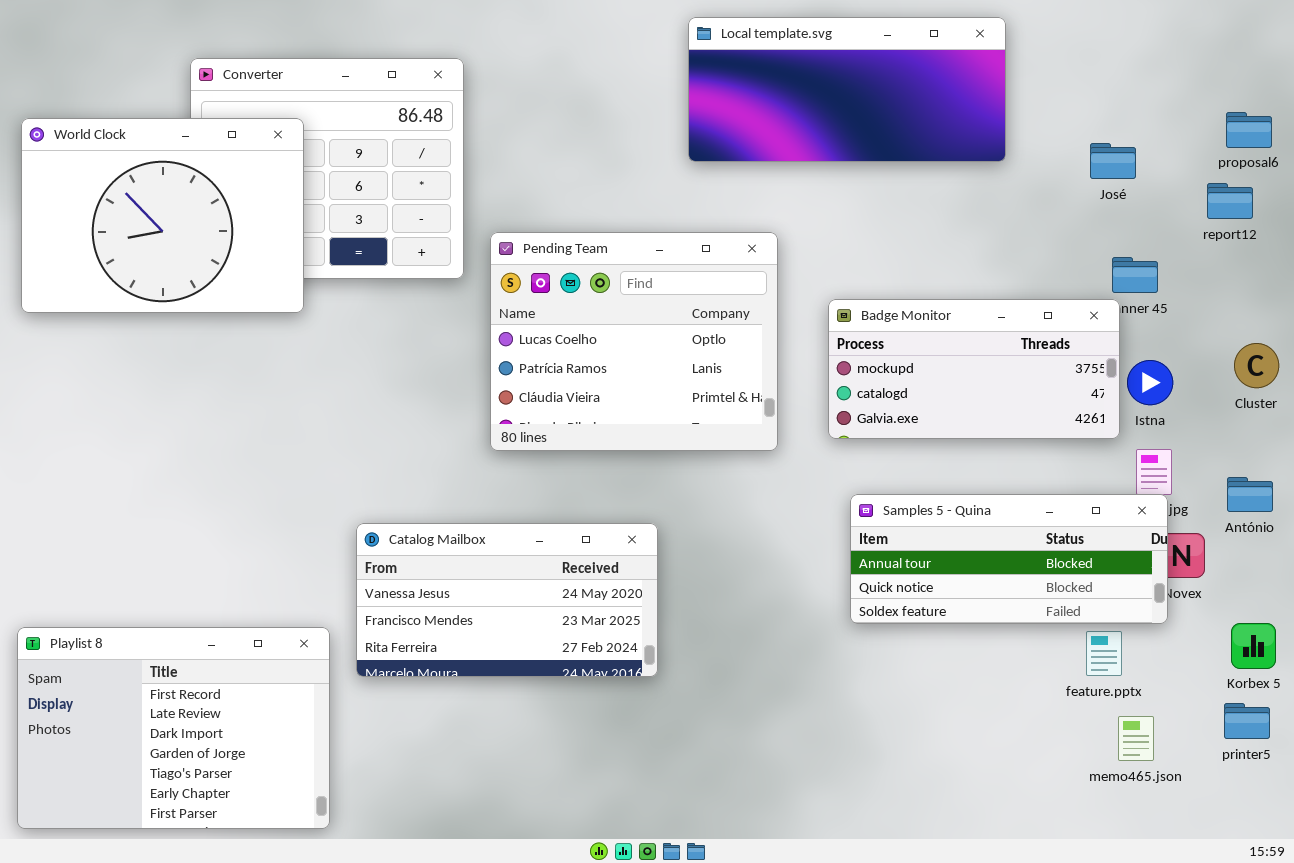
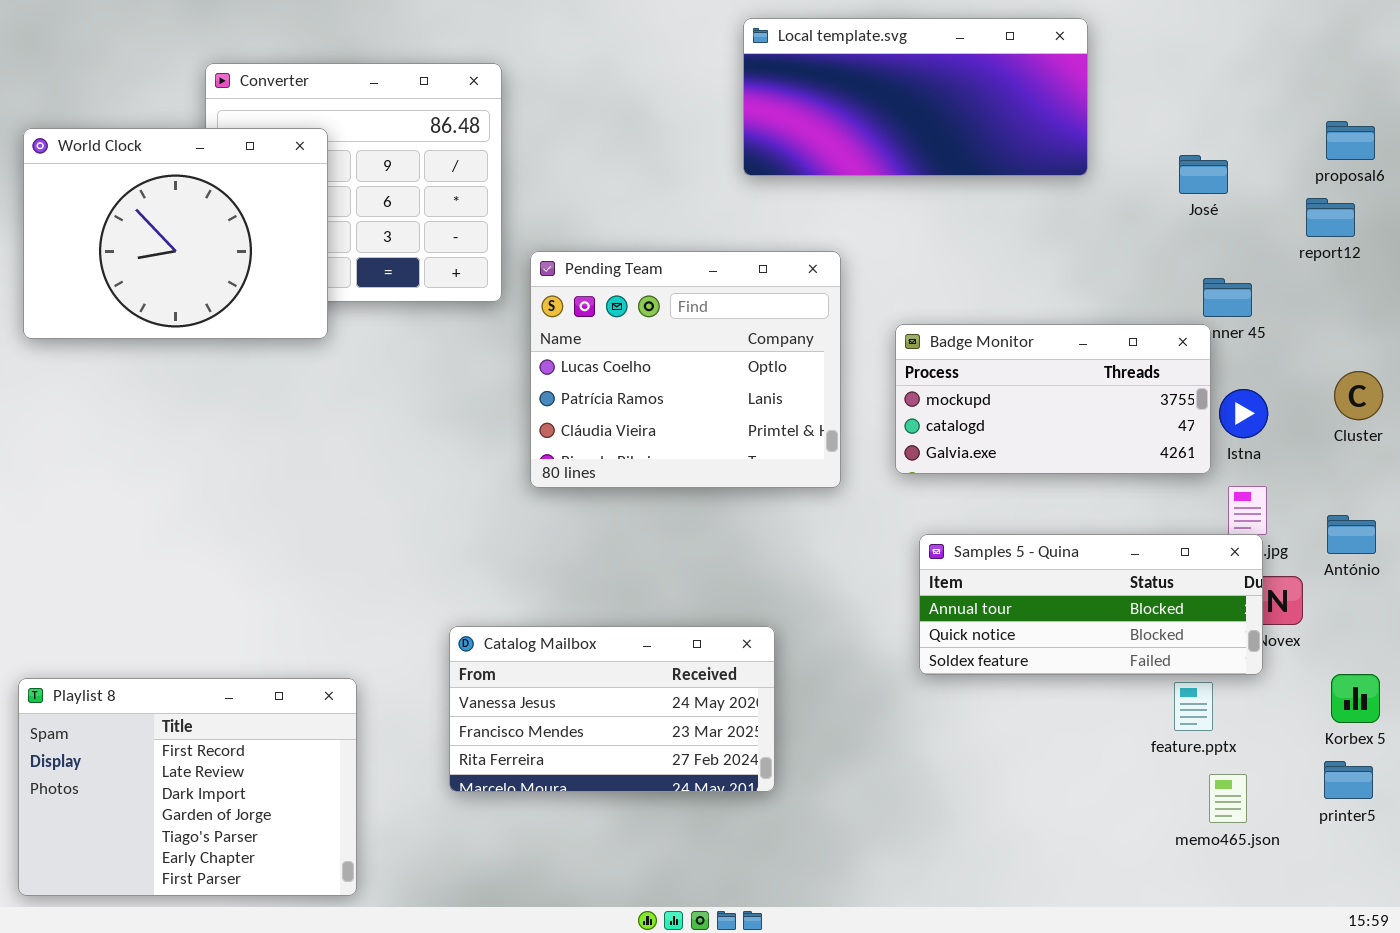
Catalog Mailbox: [356,523,658,677] -> [449,626,775,792], moved

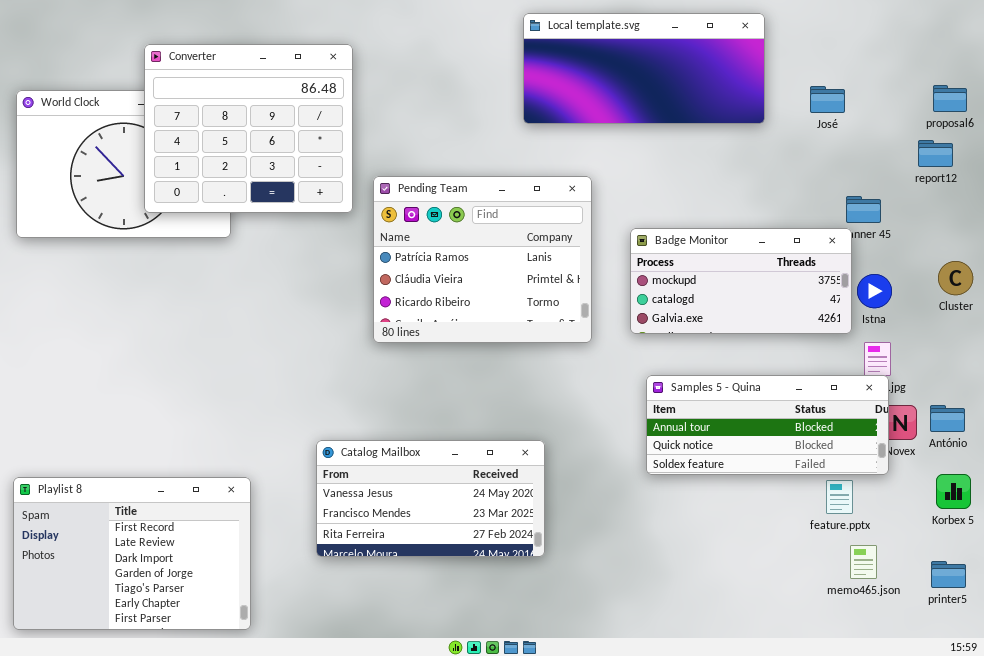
Converter: [205,63,502,302] -> [144,44,353,213], raised
José: [1179,155,1228,194] -> [810,86,845,113], moved
Pending Team: [530,251,841,488] -> [373,176,592,343], scrolled down 1 row
António: [1327,515,1376,554] -> [930,405,965,432], moved
printer5: [1324,761,1373,799] -> [931,561,966,588], moved

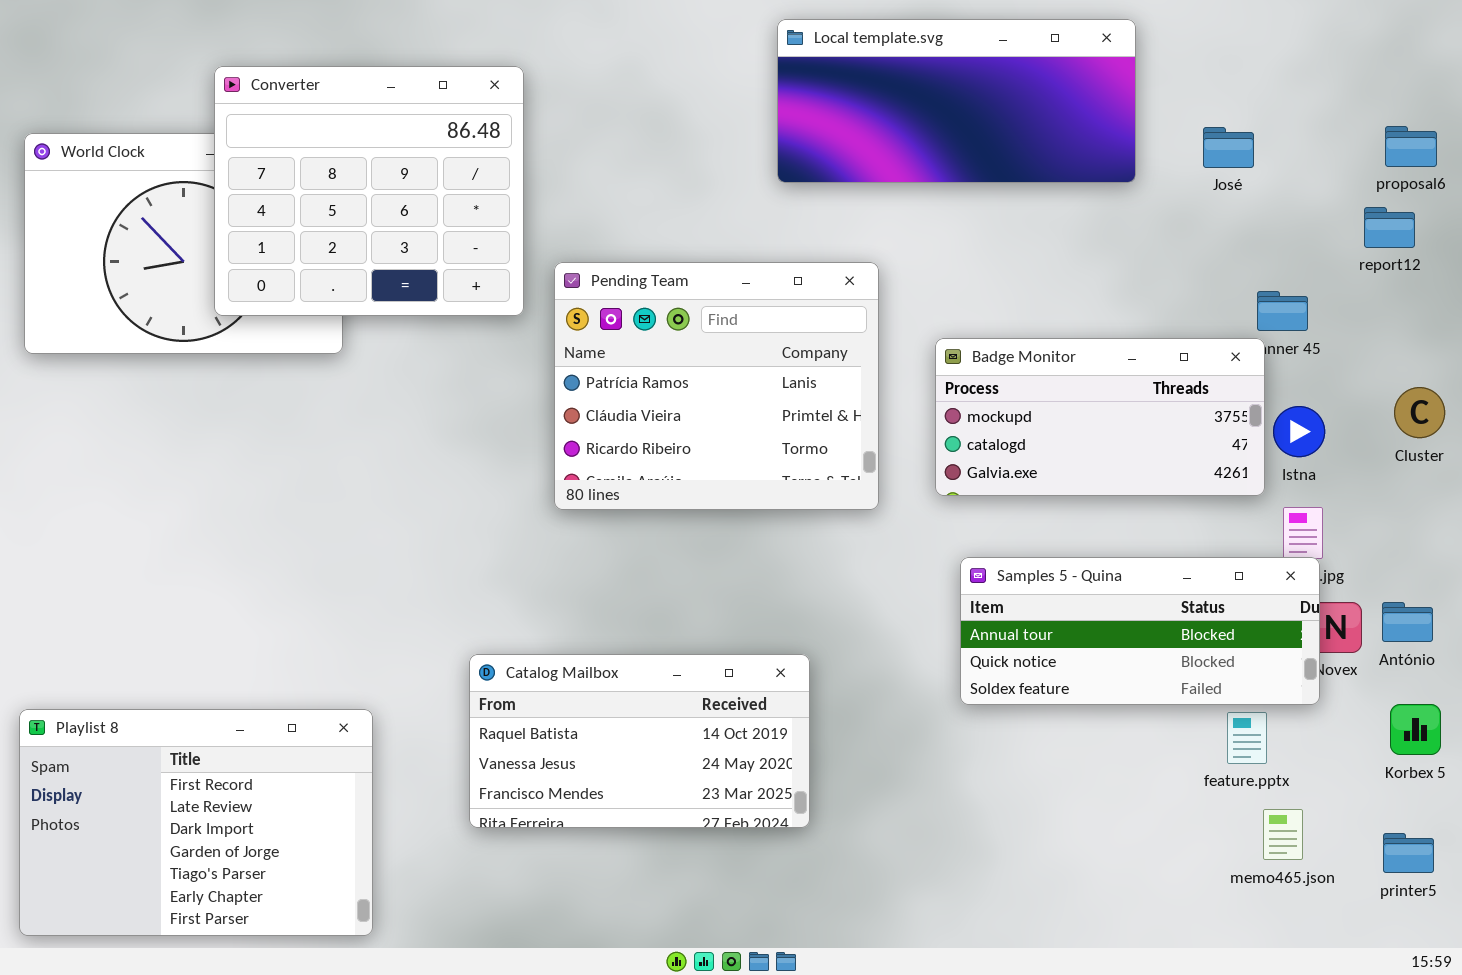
Catalog Mailbox: [316,440,545,557] -> [469,654,810,828], scrolled up 1 row

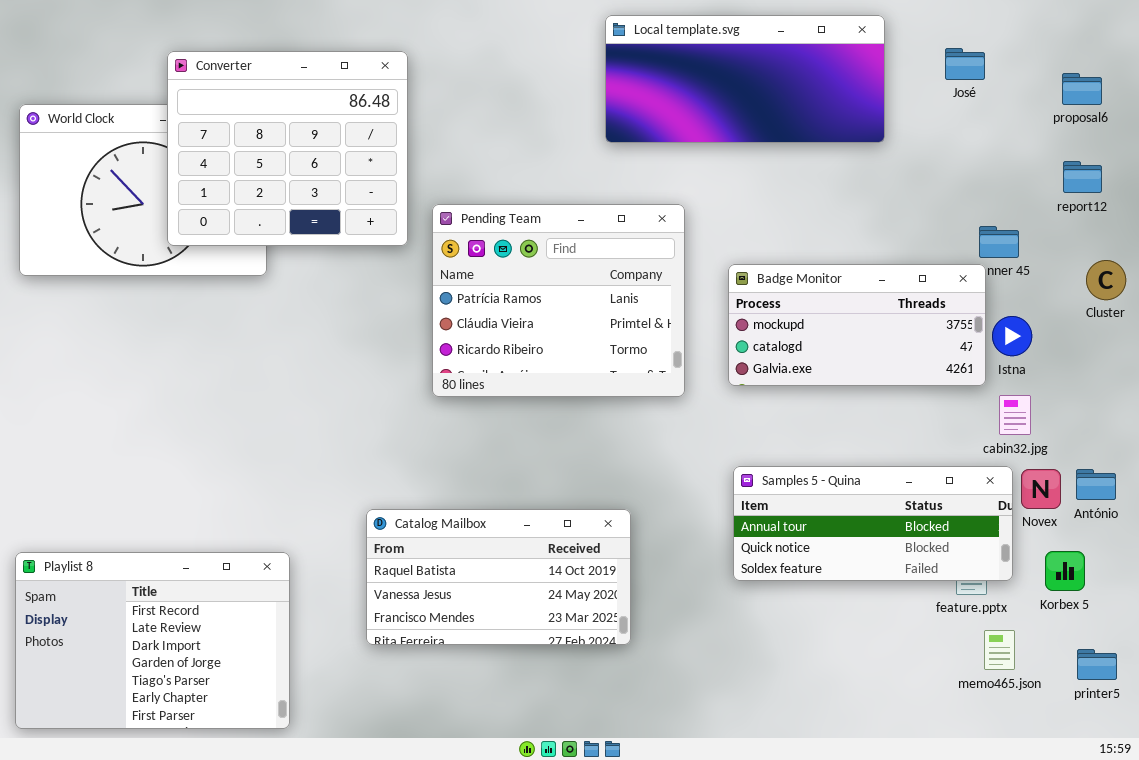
proposal6: [1385,126,1437,167] -> [1062,73,1102,105], moved
José: [1203,127,1254,168] -> [945,48,985,80], moved
Cluster: [1394,387,1445,438] -> [1086,260,1126,300], moved
Samples 5 - Quina: [960,557,1320,705] -> [733,466,1013,581], moved
Korbex 5: [1390,704,1441,755] -> [1045,551,1085,591], moved

